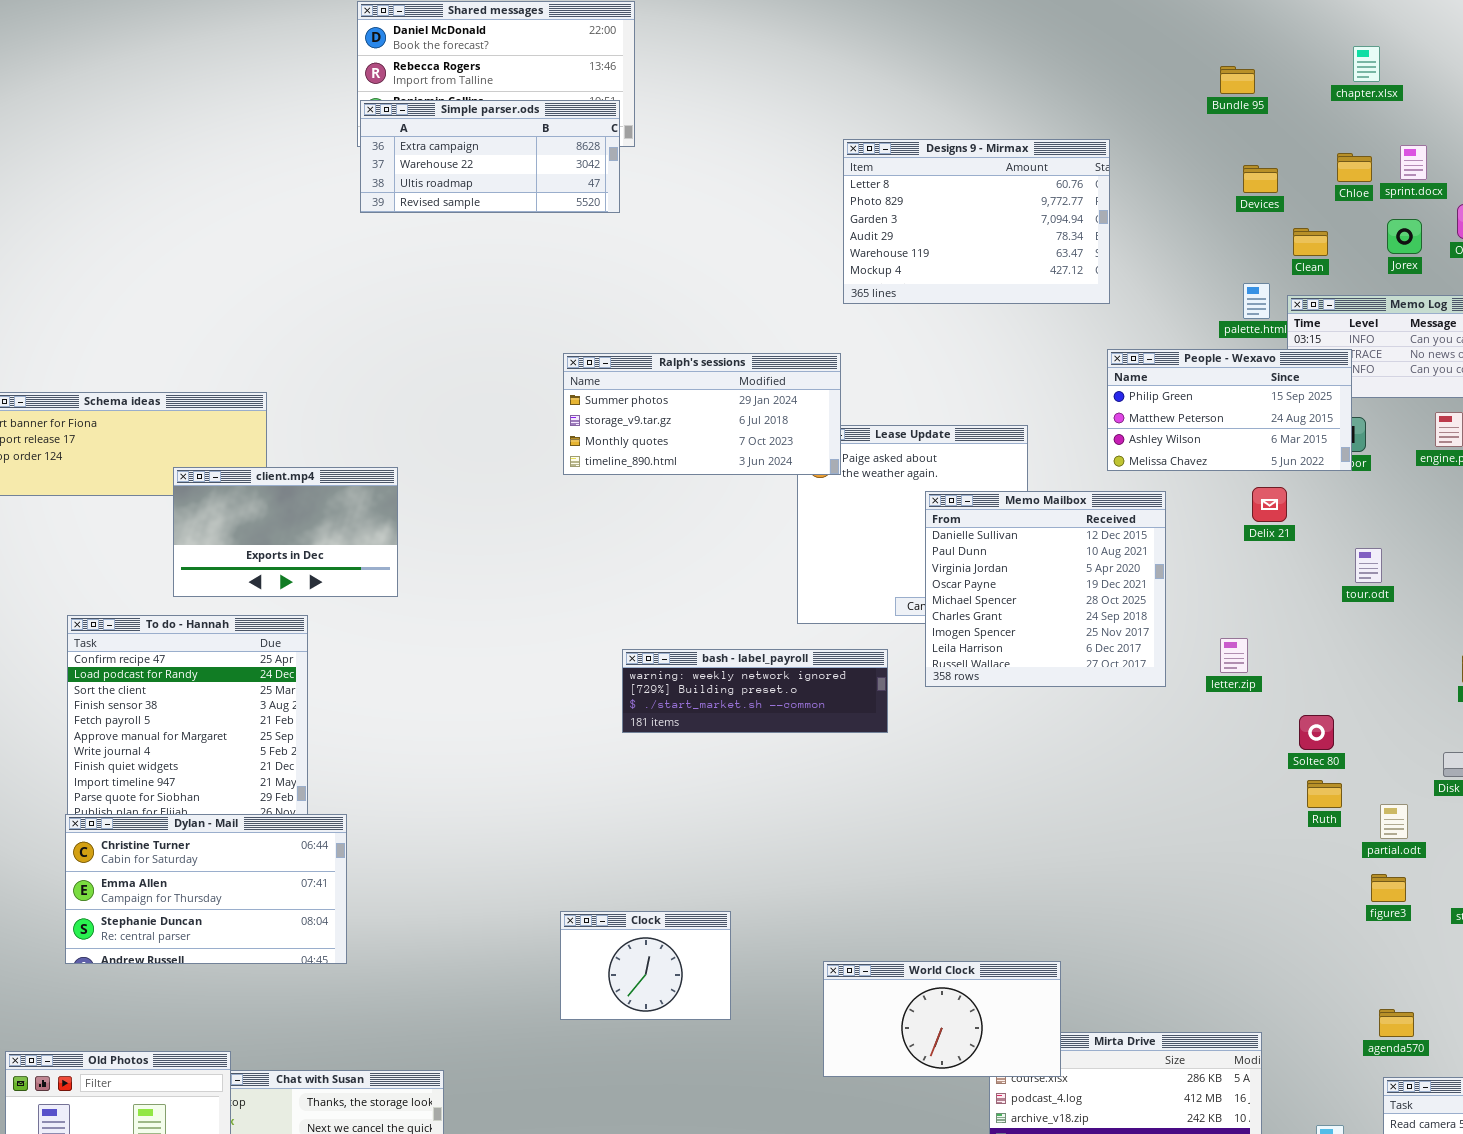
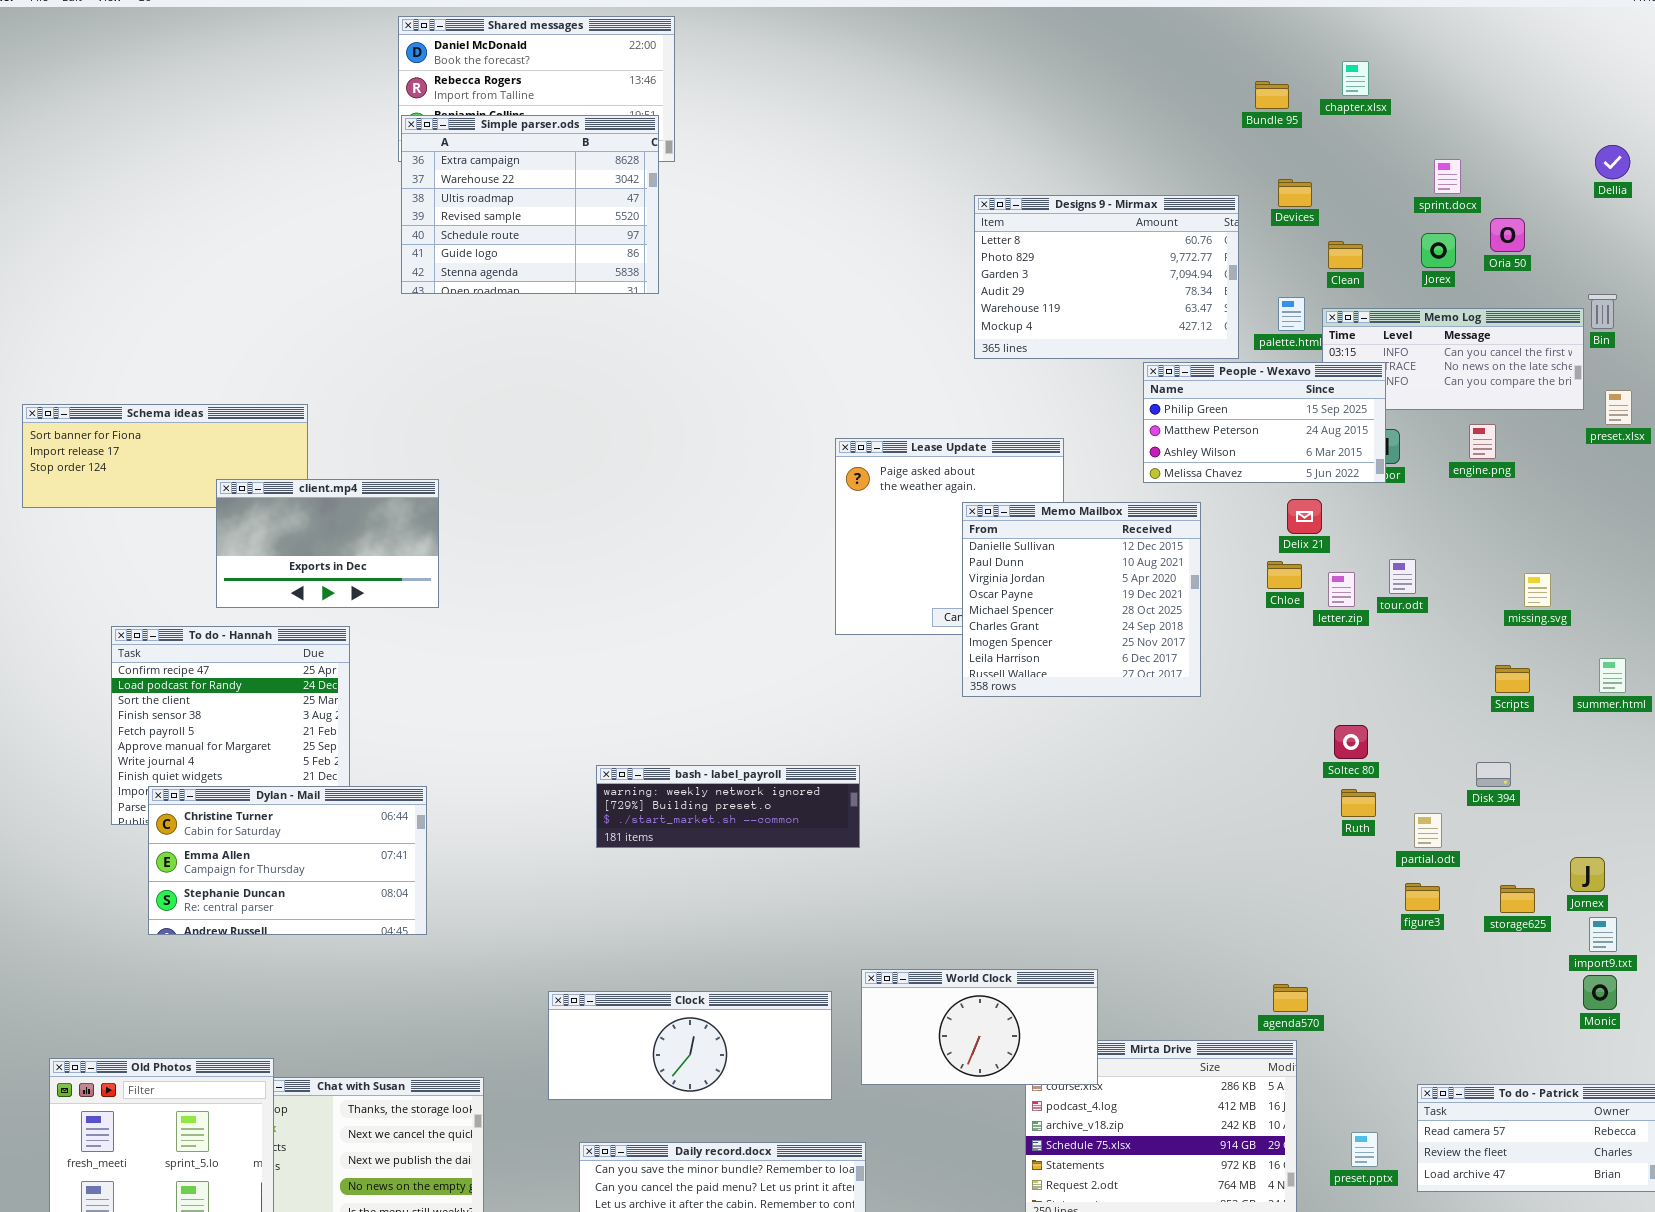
chapter.xlsx: [1353,46,1380,82] -> [1342,61,1369,96], moved
Simple parser.ods: [360,100,620,213] -> [401,115,659,294], resized
Designs 9 - Mirmax: [843,139,1110,304] -> [974,195,1239,359], moved
Chloe: [1337,153,1372,182] -> [1267,561,1302,589], moved
Ralph's sessions: [563,353,841,475] -> none, closed
letter.zip: [1220,638,1248,673] -> [1328,572,1355,607], moved
bash - label_payroll: [622,649,888,733] -> [596,765,860,848], moved
Dylan - Mail: [65,814,347,964] -> [148,786,427,935], moved
Clock: [560,911,731,1020] -> [548,991,832,1100], moved, resized
agenda570: [1379,1009,1414,1037] -> [1273,984,1308,1012], moved

